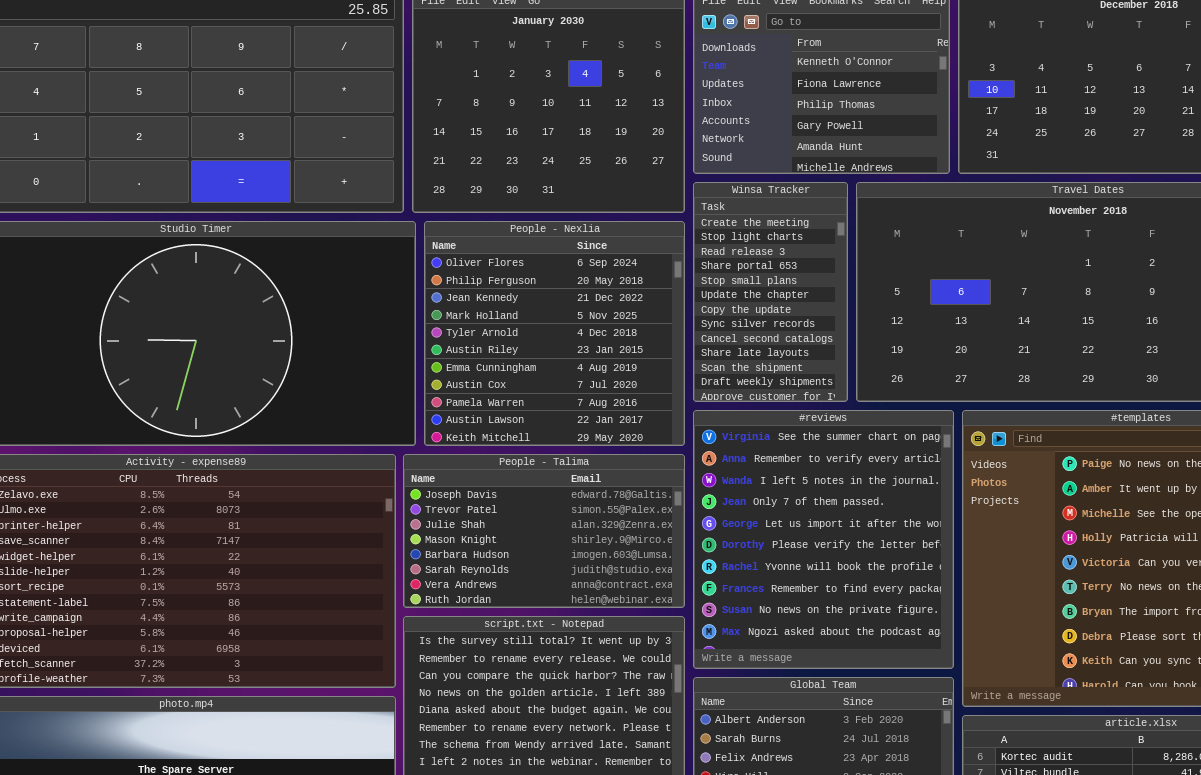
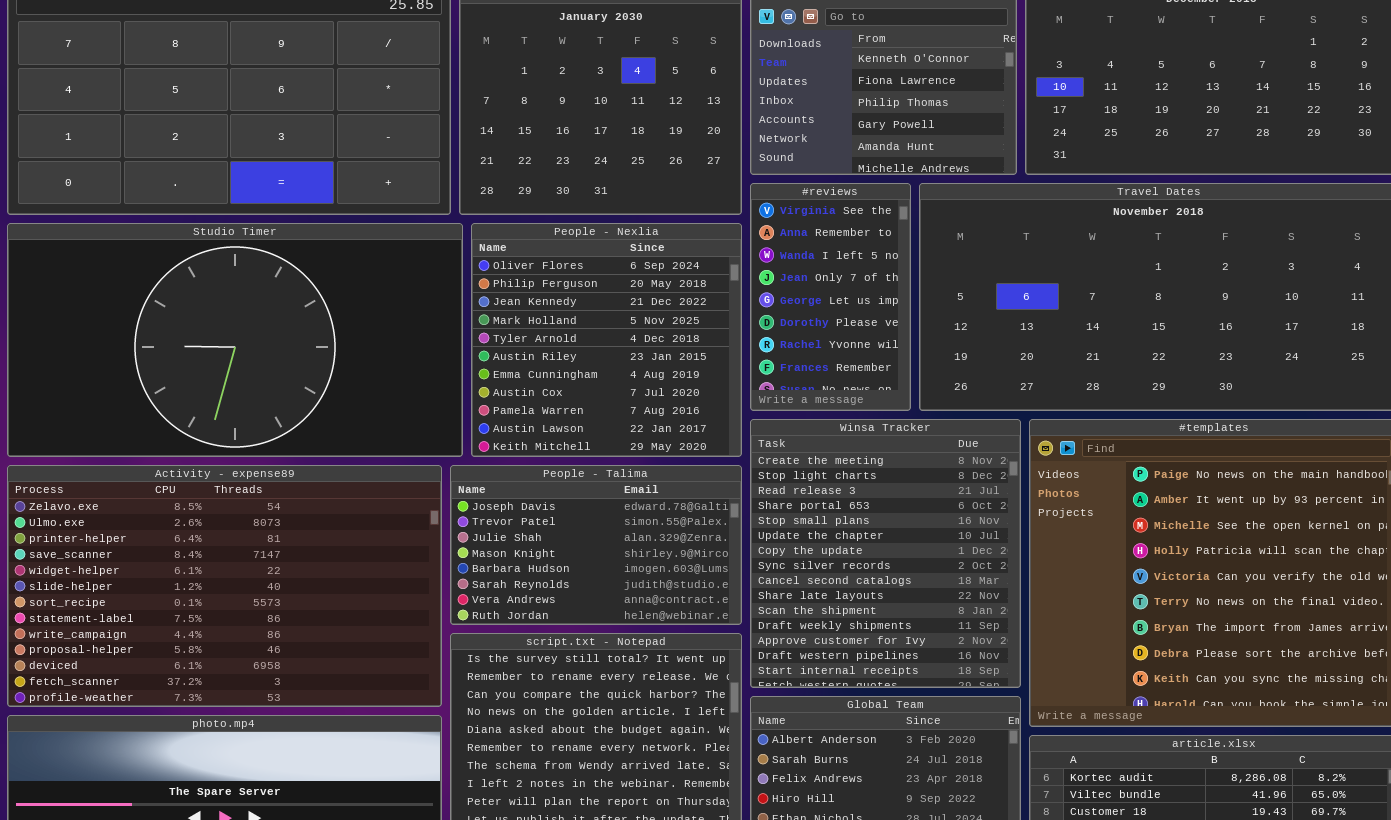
Winsa Tracker: [693,182,848,402] -> [750,419,1021,688], moved, resized
#reviews: [693,410,954,669] -> [750,183,911,411], moved, resized

